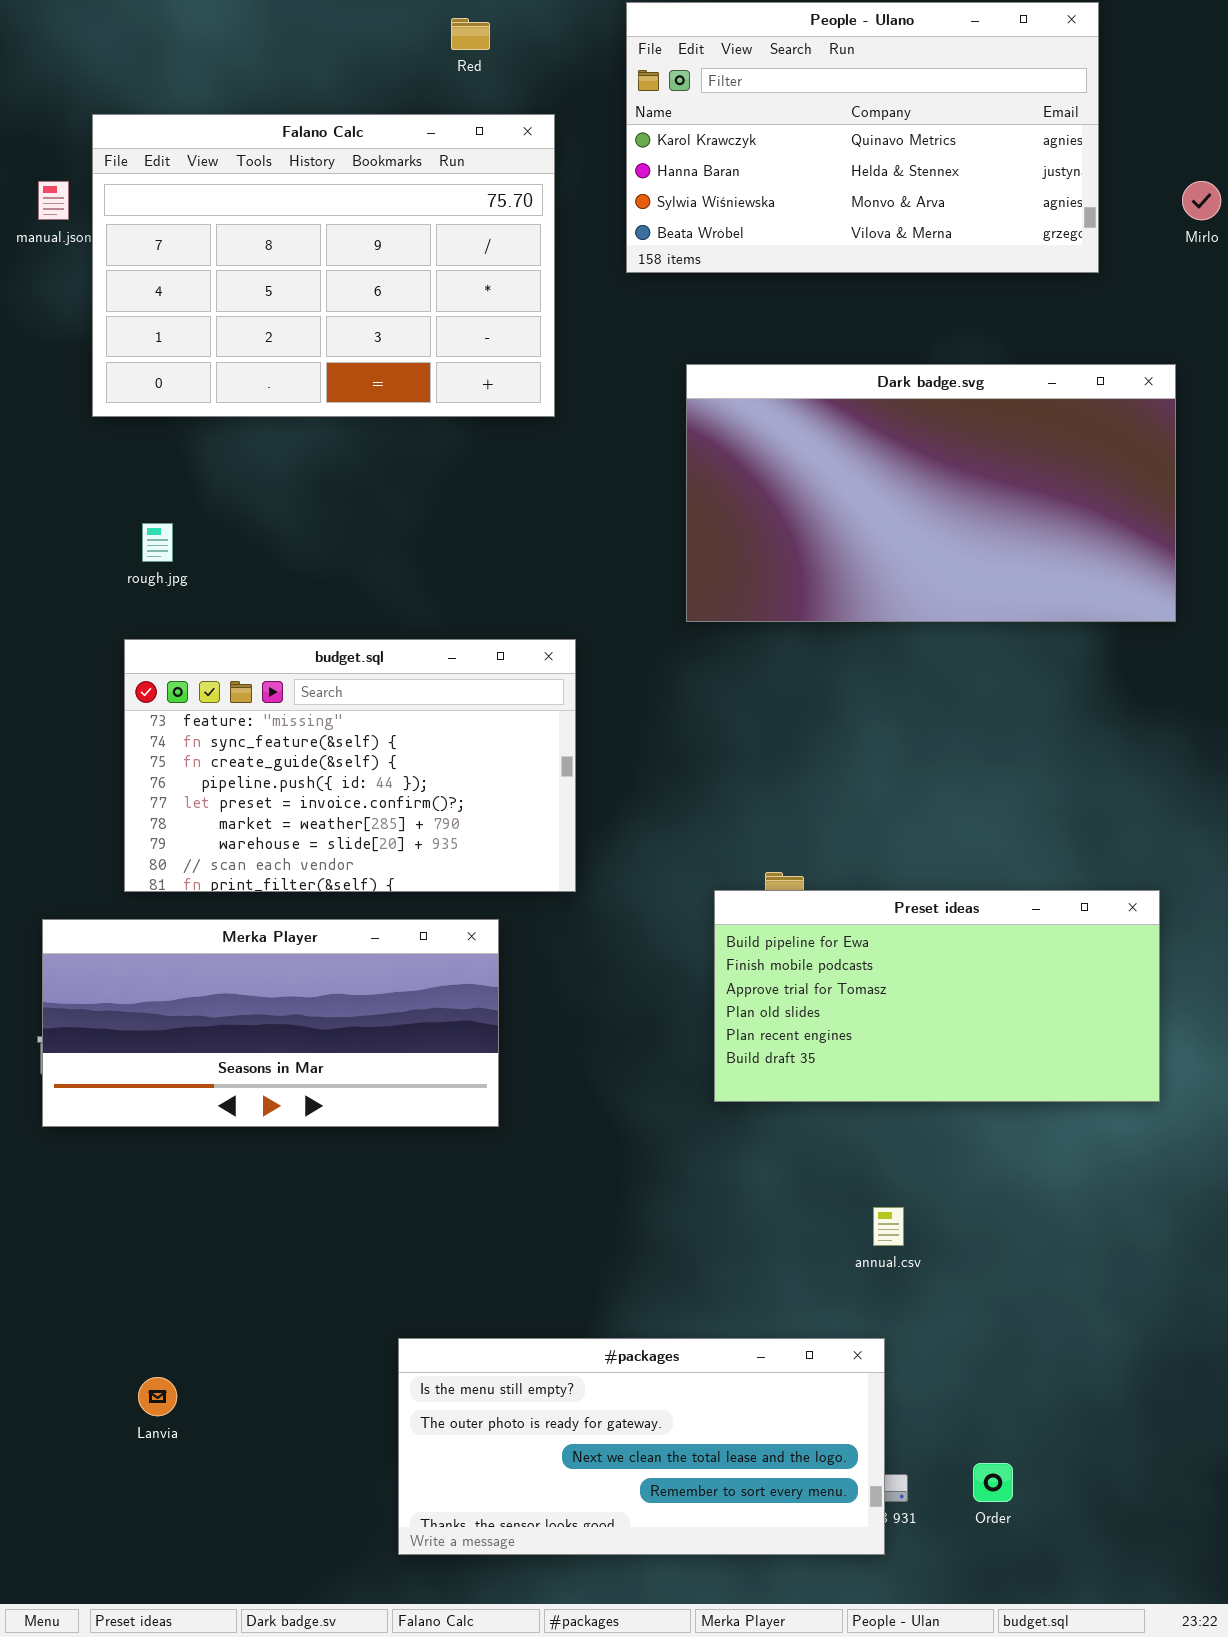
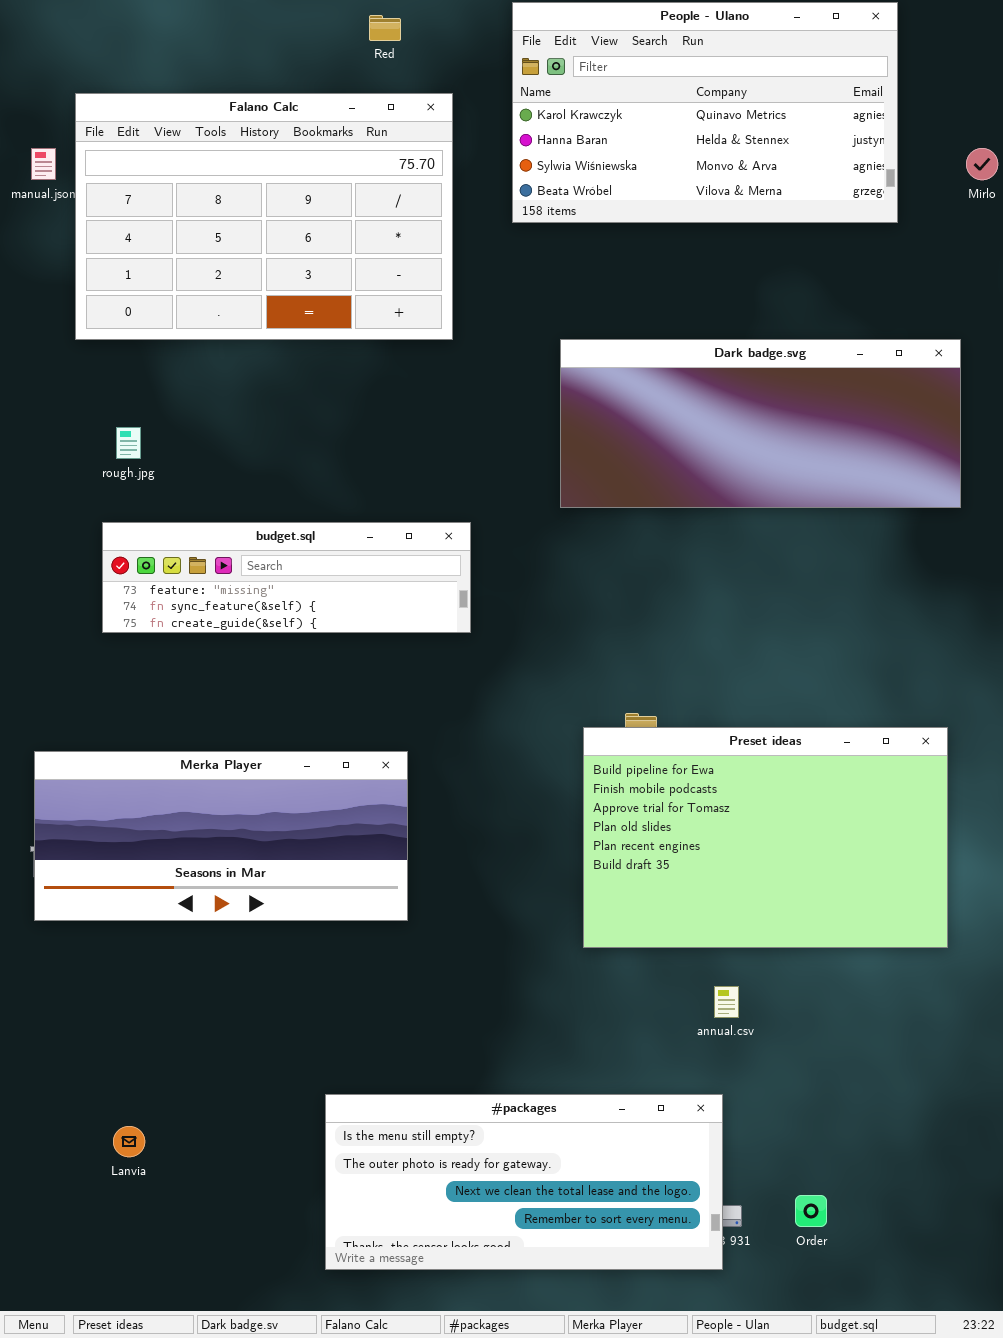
Dark badge.svg: [686,364,1176,622] -> [560,339,961,508], resized
budget.sql: [124,639,576,892] -> [102,522,471,633], resized
Preset ideas: [714,890,1160,1102] -> [583,727,948,948], resized

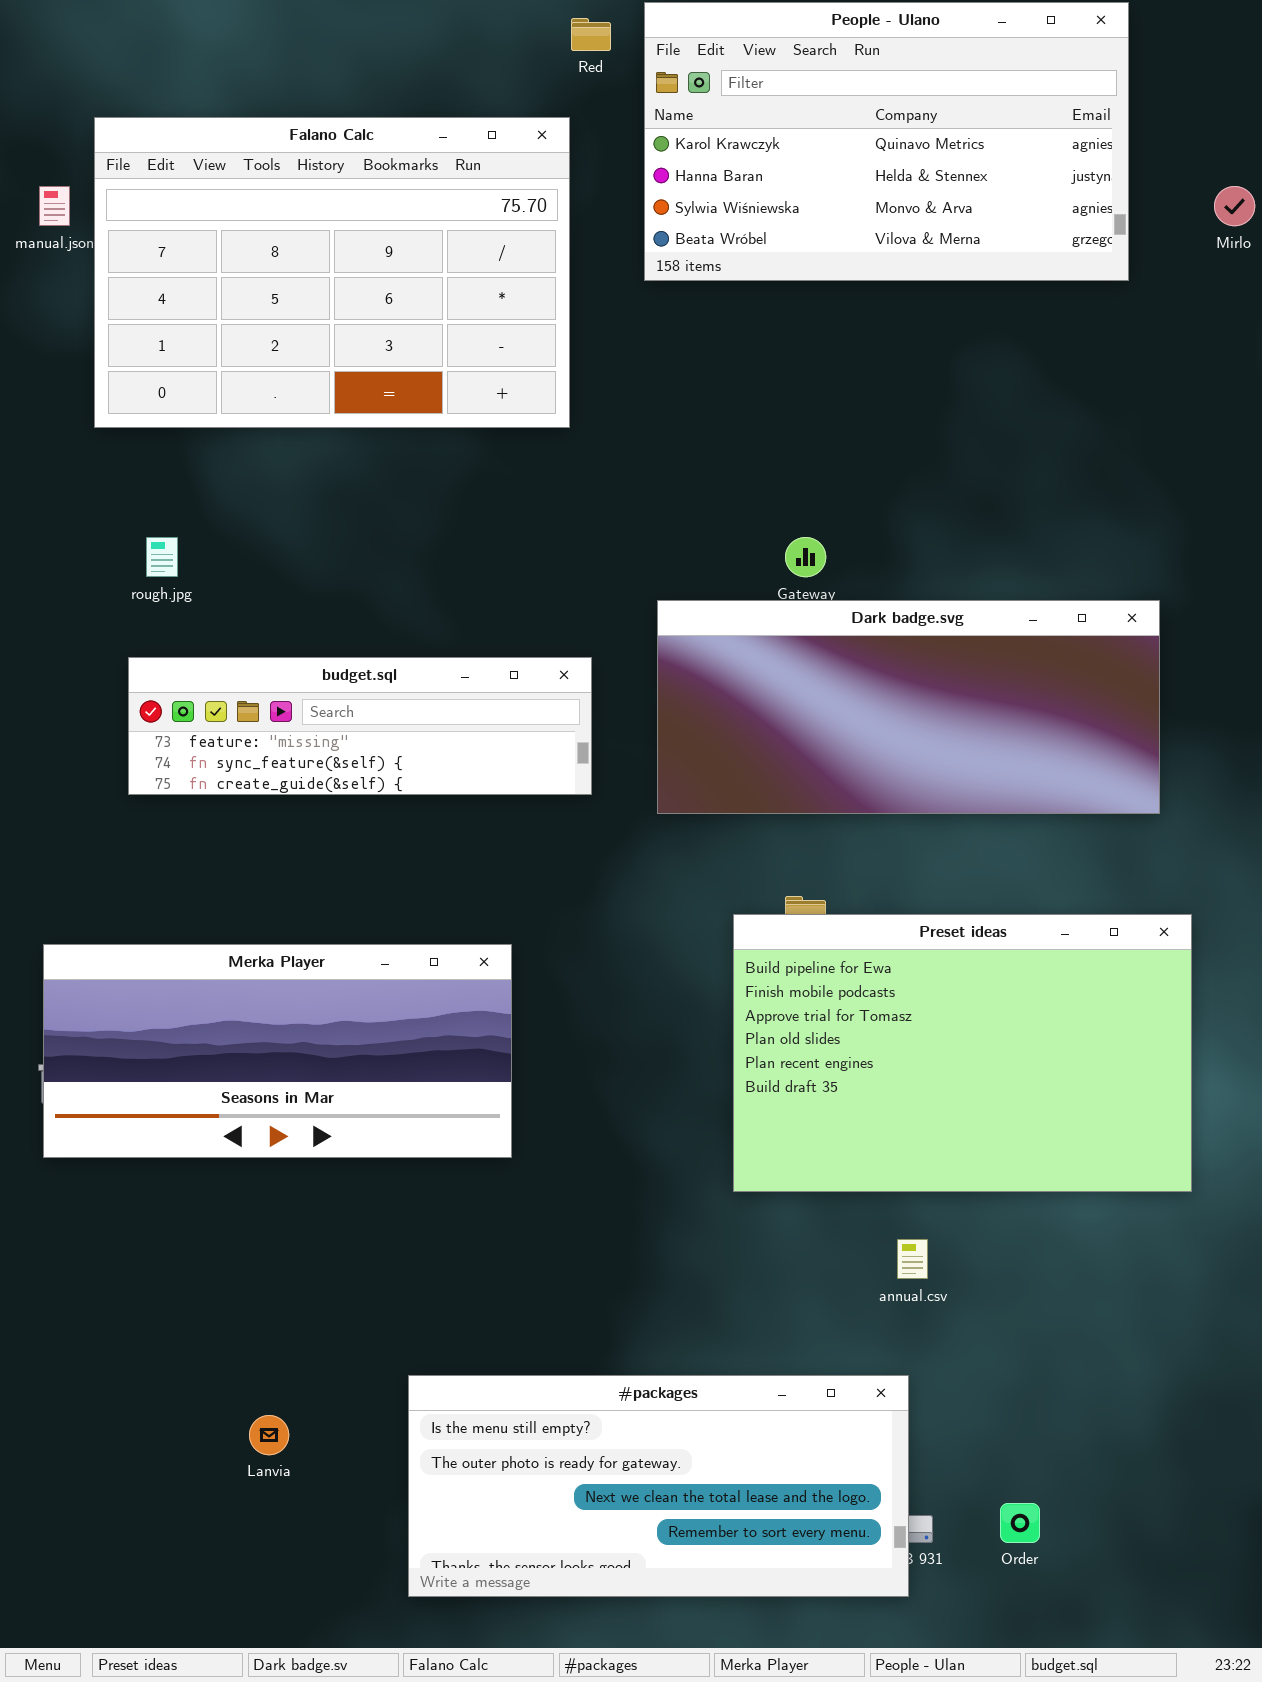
Red: [369,15,401,41] -> [571,18,611,51], moved
Dark badge.svg: [560,339,961,508] -> [657,600,1160,814], moved
Lanvia: [113,1126,145,1157] -> [249,1415,289,1455], moved

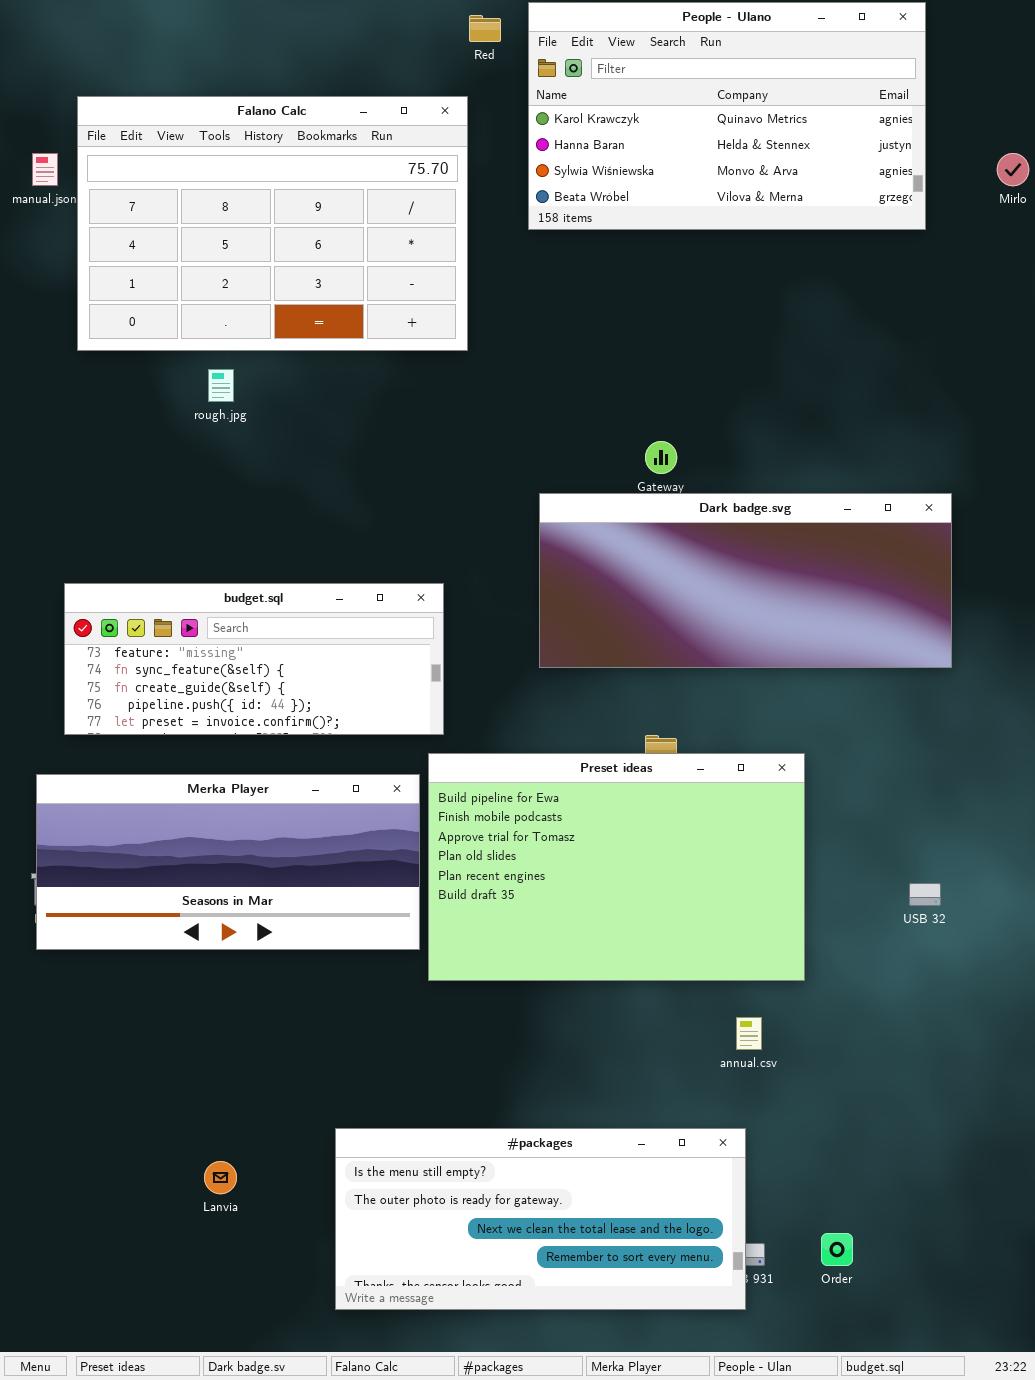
rough.jpg: [146,537,178,577] -> [208,369,234,402], moved
budget.sql: [128,657,592,795] -> [64,583,444,735], moved, resized
Preset ideas: [733,914,1192,1192] -> [428,753,805,981], moved

